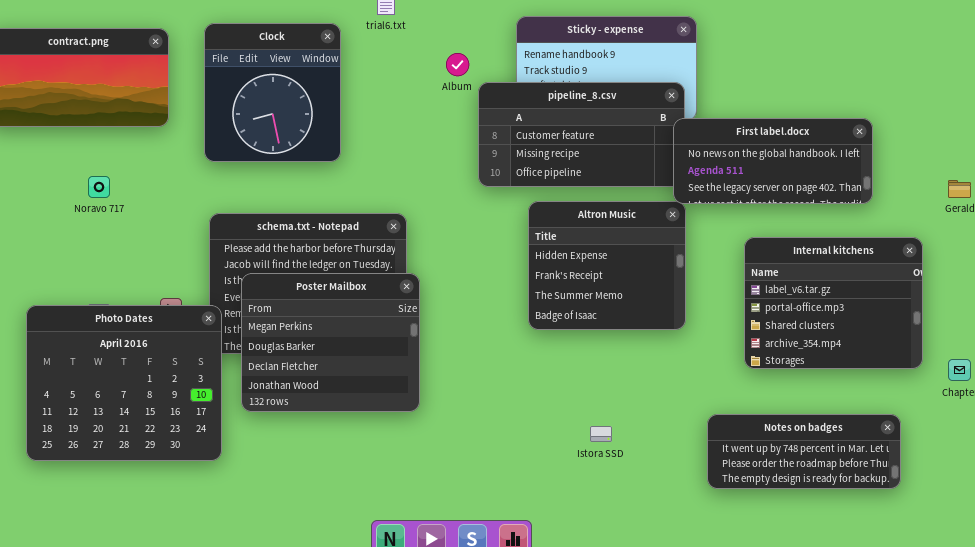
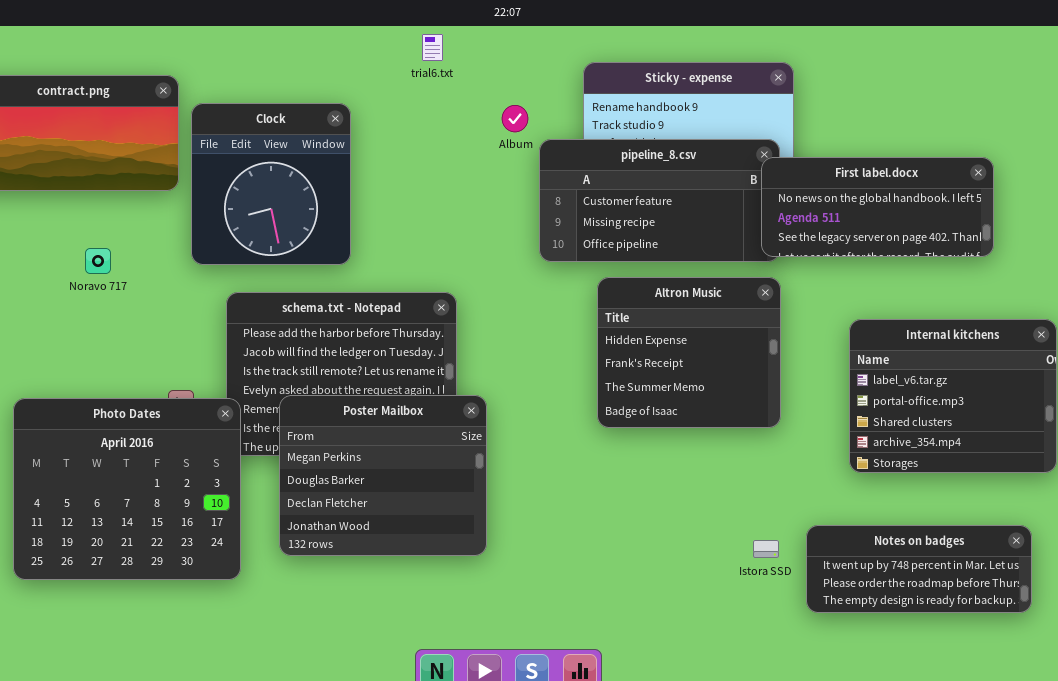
Clock: [204,23,341,162] -> [191,103,351,265], moved
First label.docx: [673,118,873,204] -> [761,157,994,257], moved
Poster Mailbox: [241,273,420,412] -> [279,395,487,556], moved
Istora SSD: [590,426,612,442] -> [753,540,779,558], moved

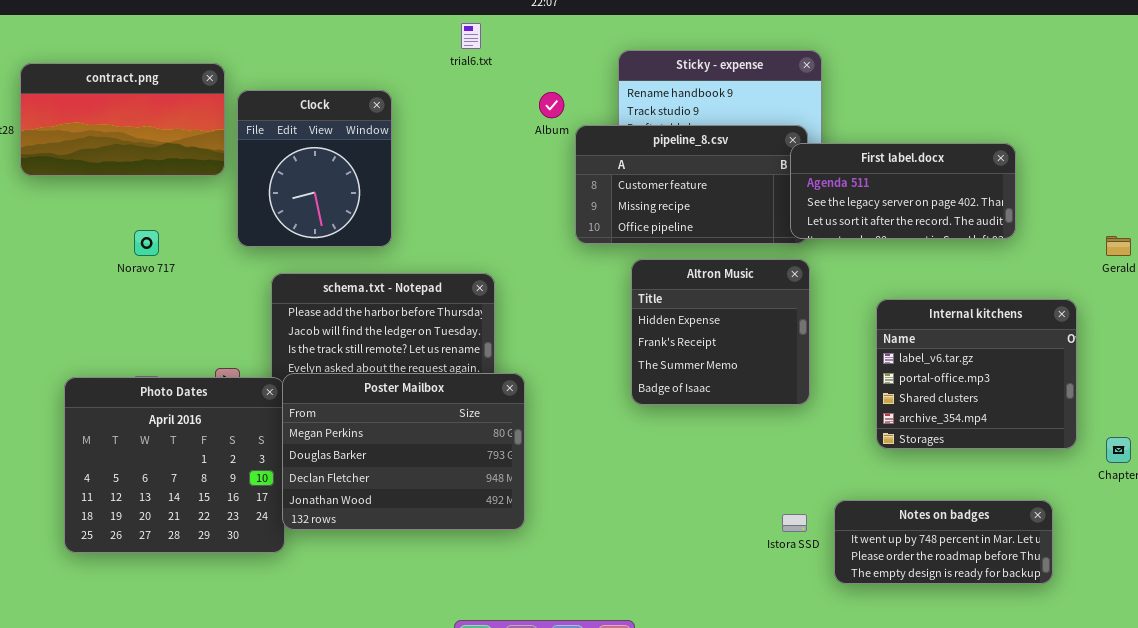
First label.docx: [761,157,994,257] -> [790,143,1016,239], scrolled down 1 row
Poster Mailbox: [279,395,487,556] -> [282,373,525,530], resized

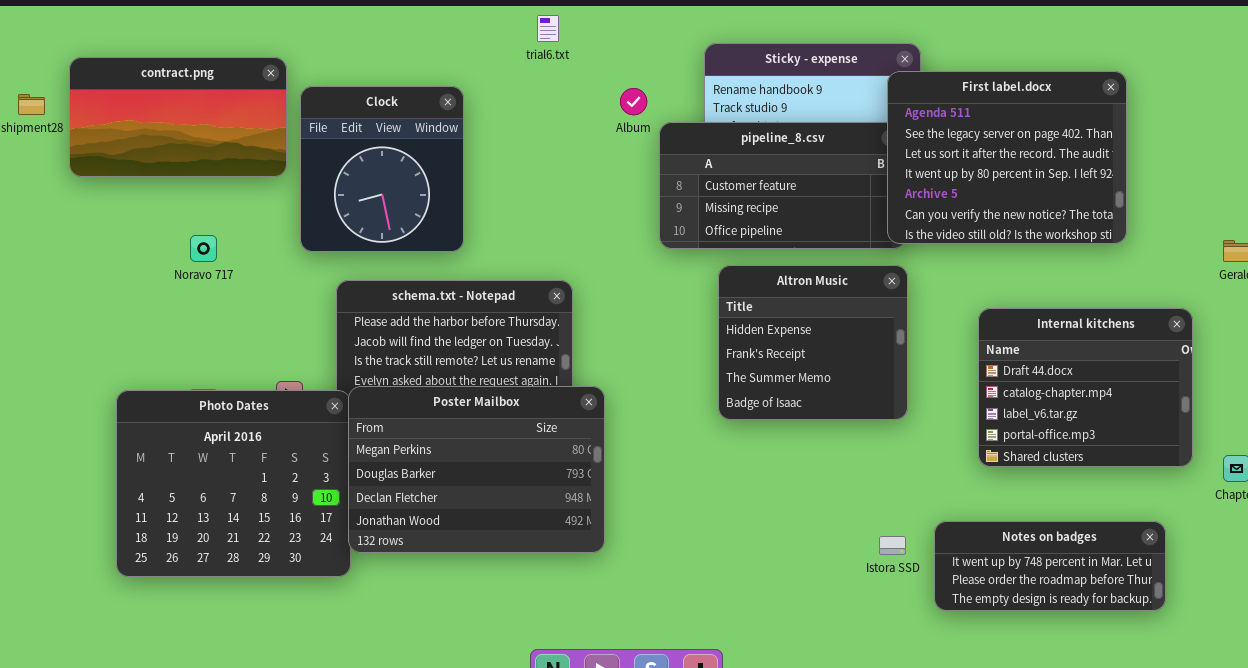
First label.docx: [790,143,1016,239] -> [887,71,1127,244], resized
Internal kitchens: [876,299,1077,449] -> [978,308,1193,467], scrolled up 2 rows

